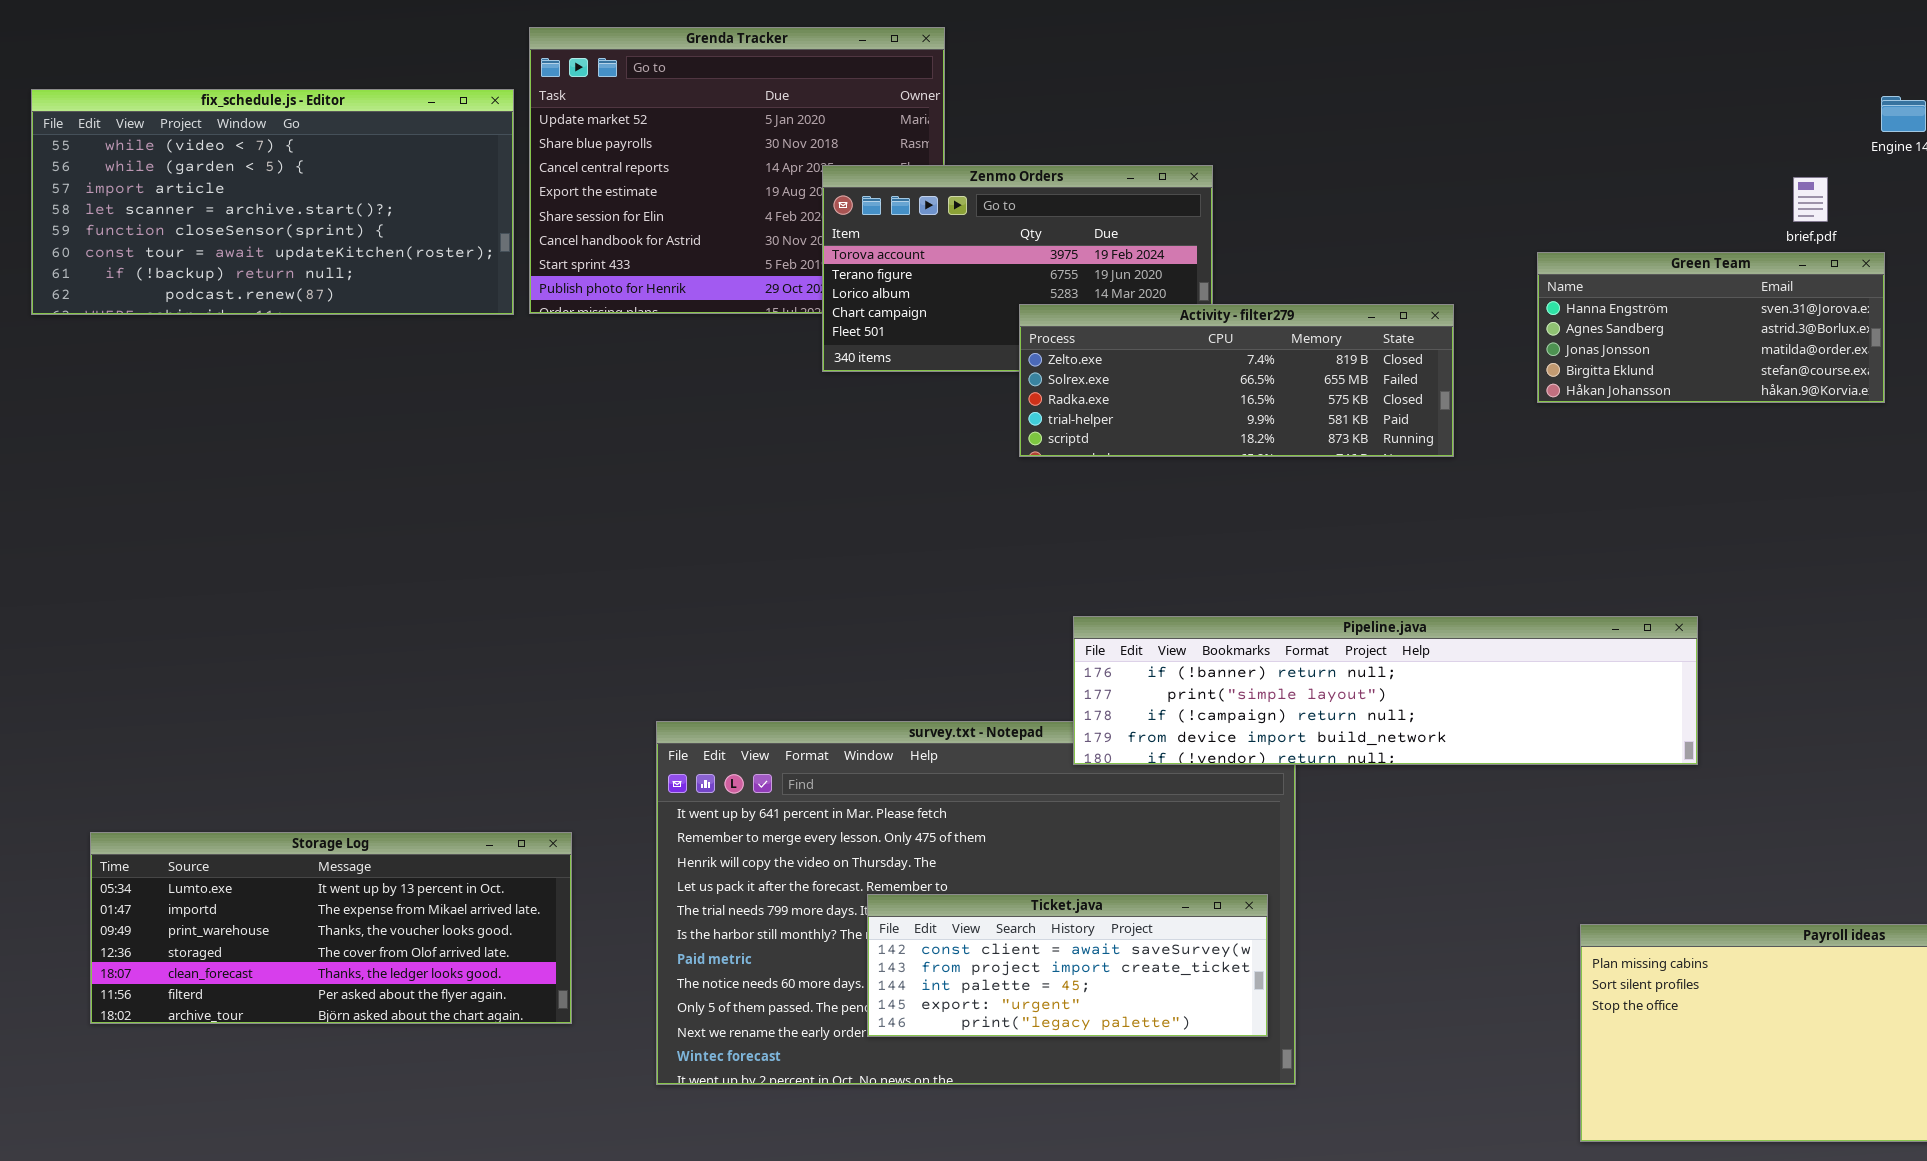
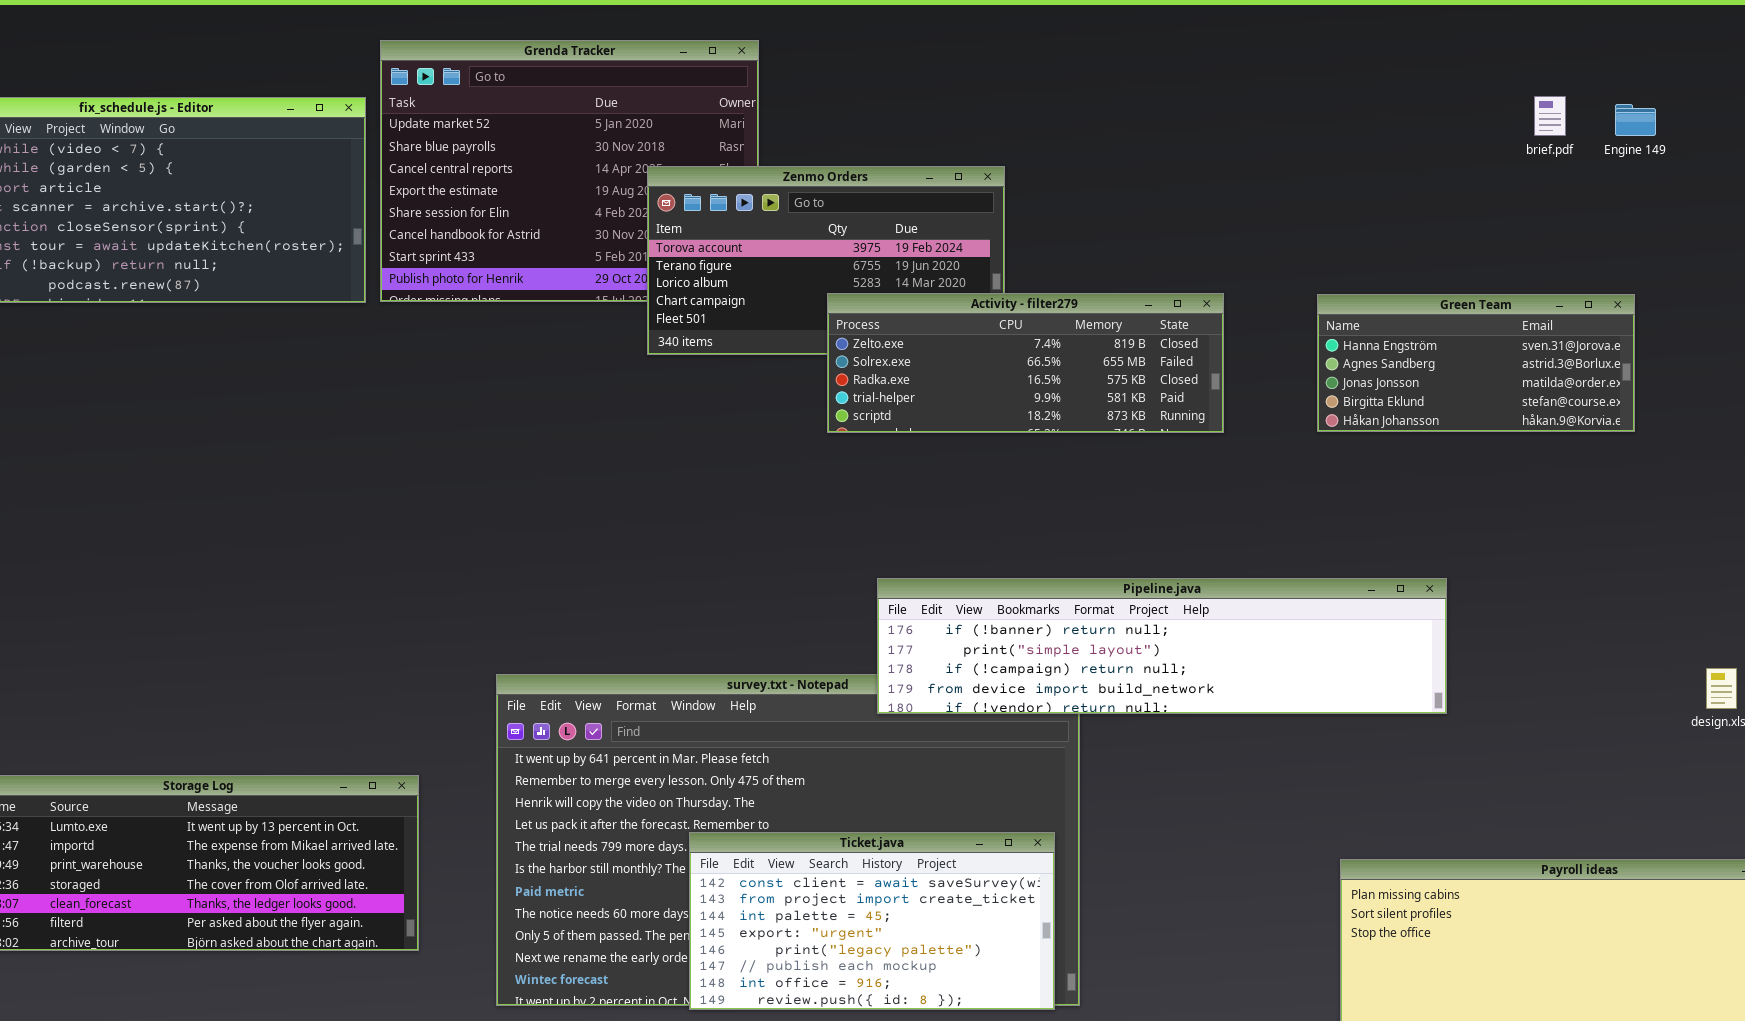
brief.pdf: [1793,177,1828,222] -> [1534,96,1566,136], moved
Green Team: [1537,252,1885,403] -> [1317,294,1635,432], moved
Ticket.java: [867,894,1268,1037] -> [689,832,1055,1010], resized

